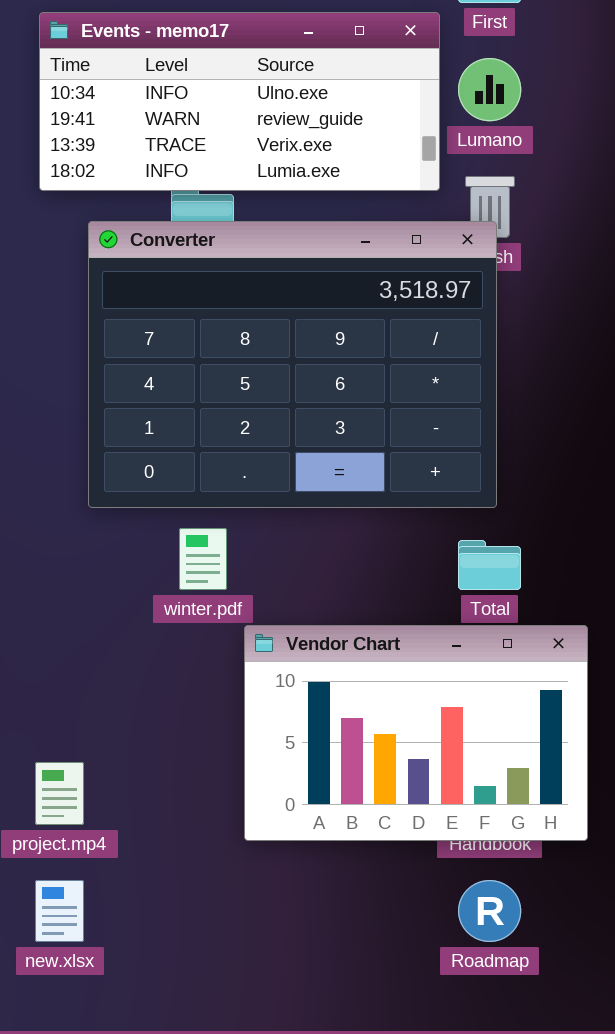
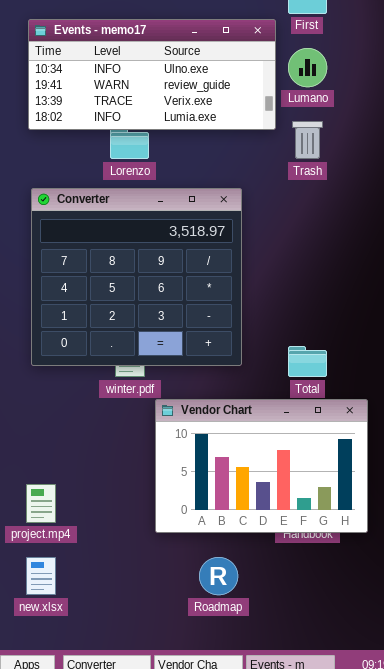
Converter: [88,221,497,508] -> [31,188,242,366], moved, resized
Roadmap: [458,880,521,942] -> [199,557,238,595], moved

